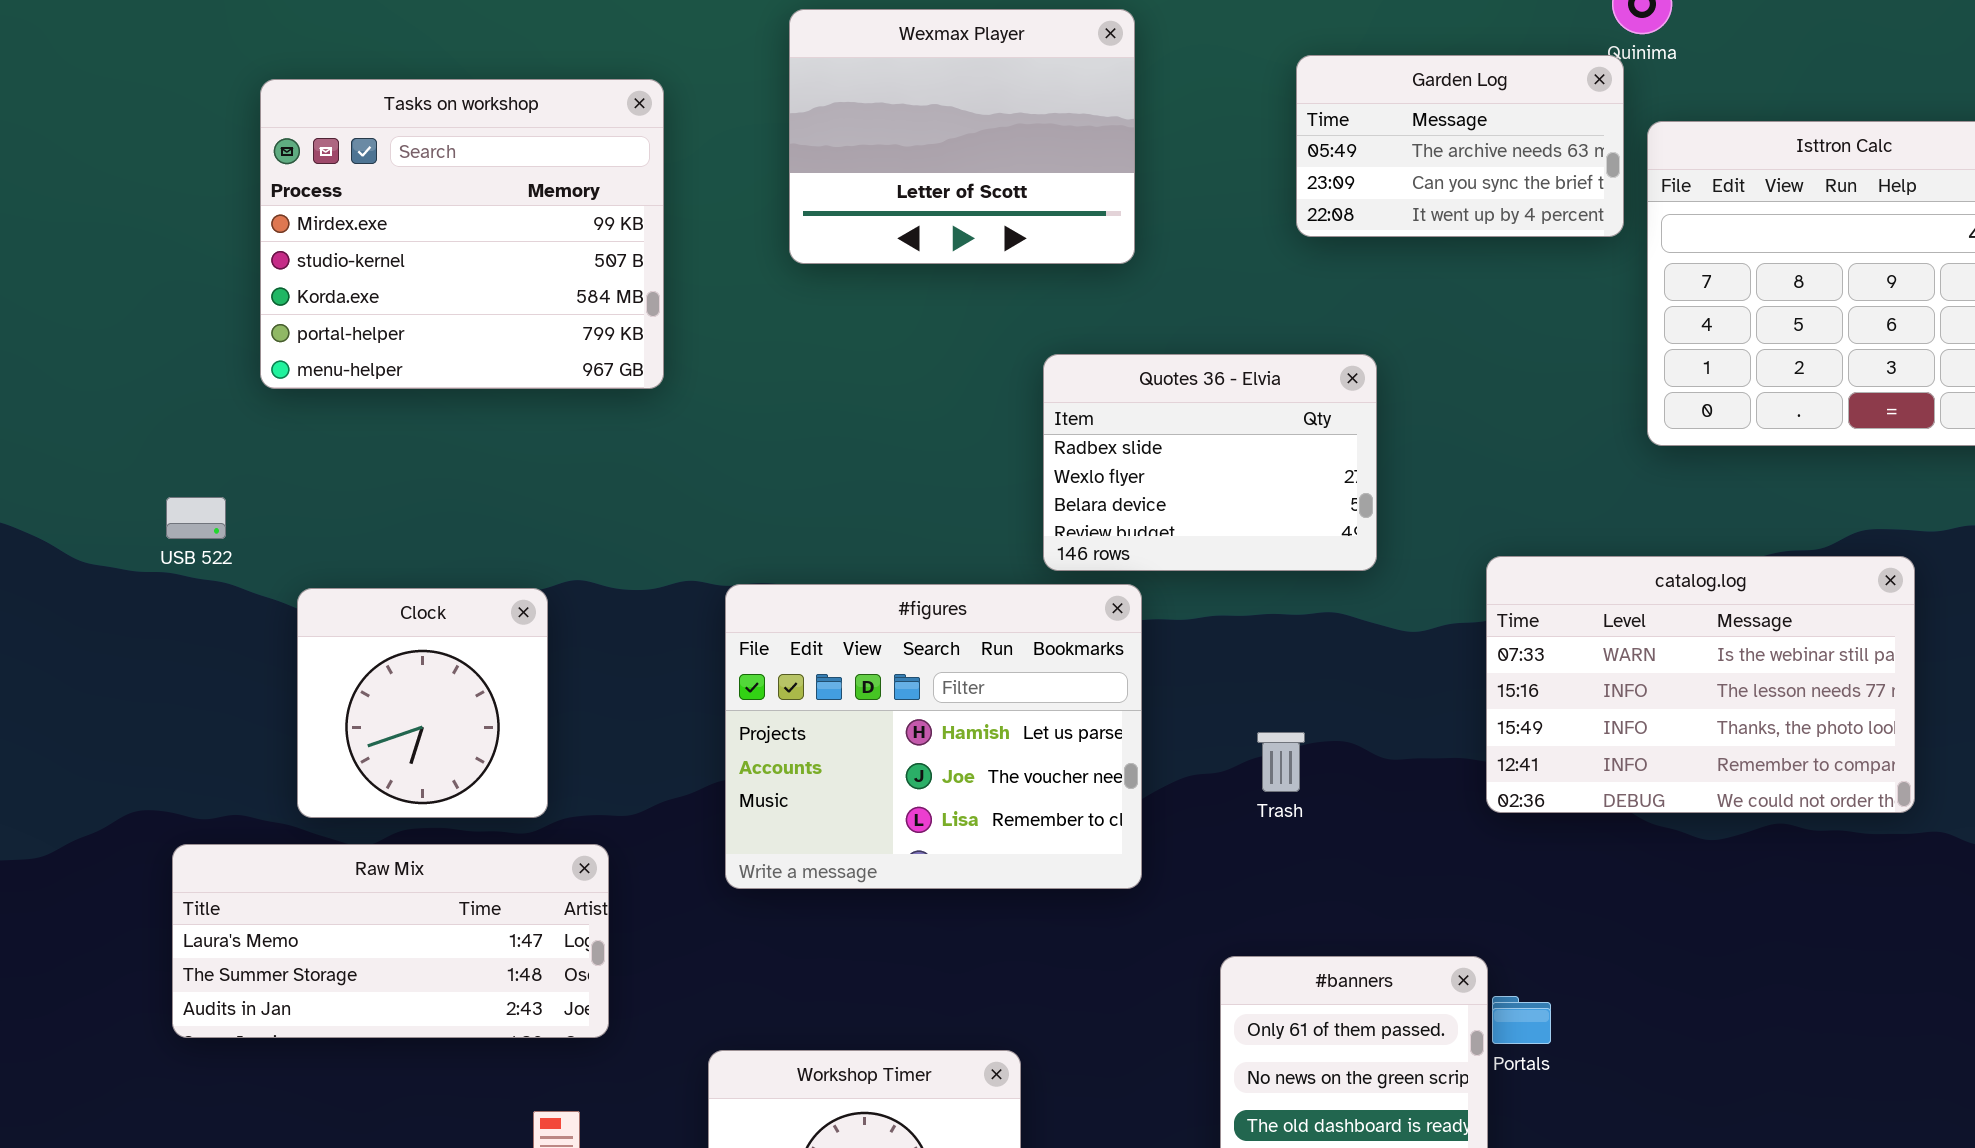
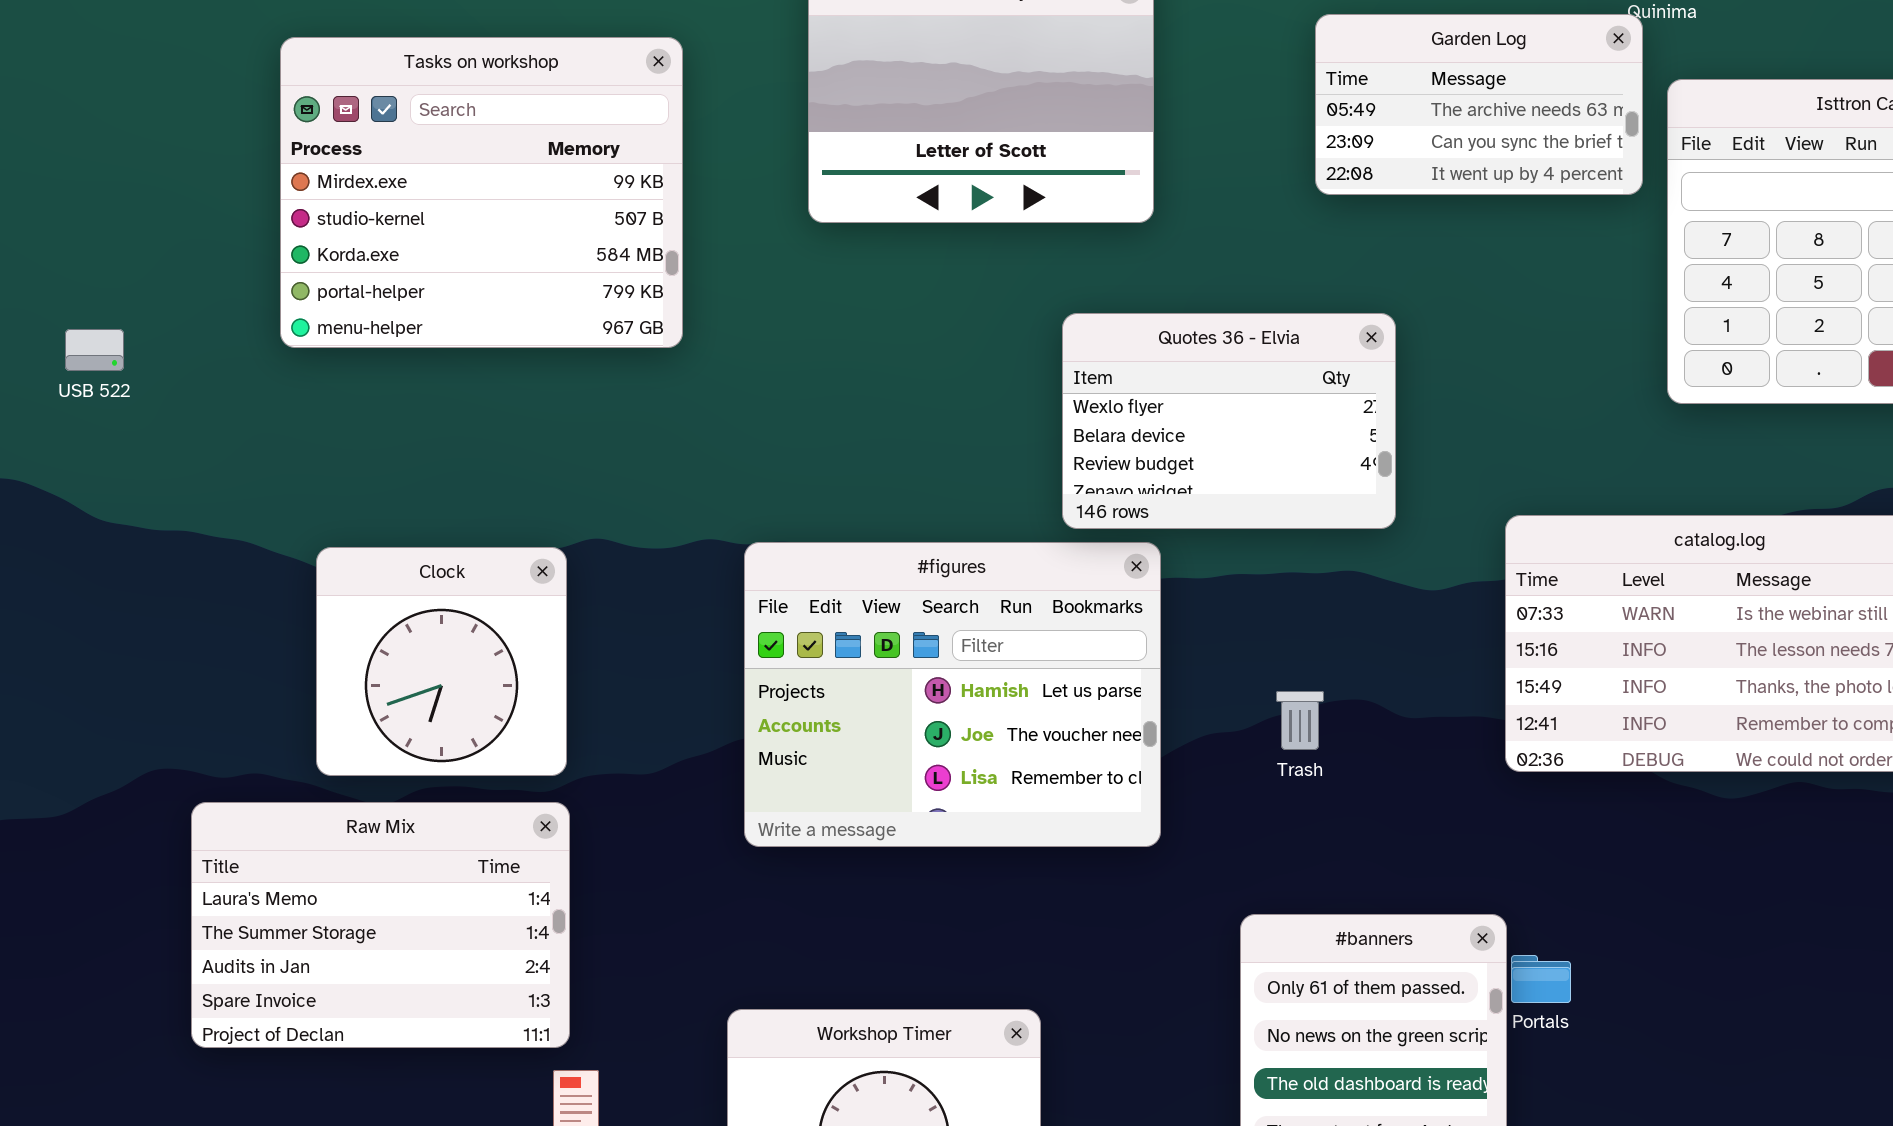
Quotes 36 - Elvia: [1043,354,1377,571] -> [1062,313,1396,529], scrolled down 1 row
USB 522: [166,497,226,539] -> [65,329,124,371], moved
Raw Mix: [172,844,609,1038] -> [191,802,570,1048], resized

